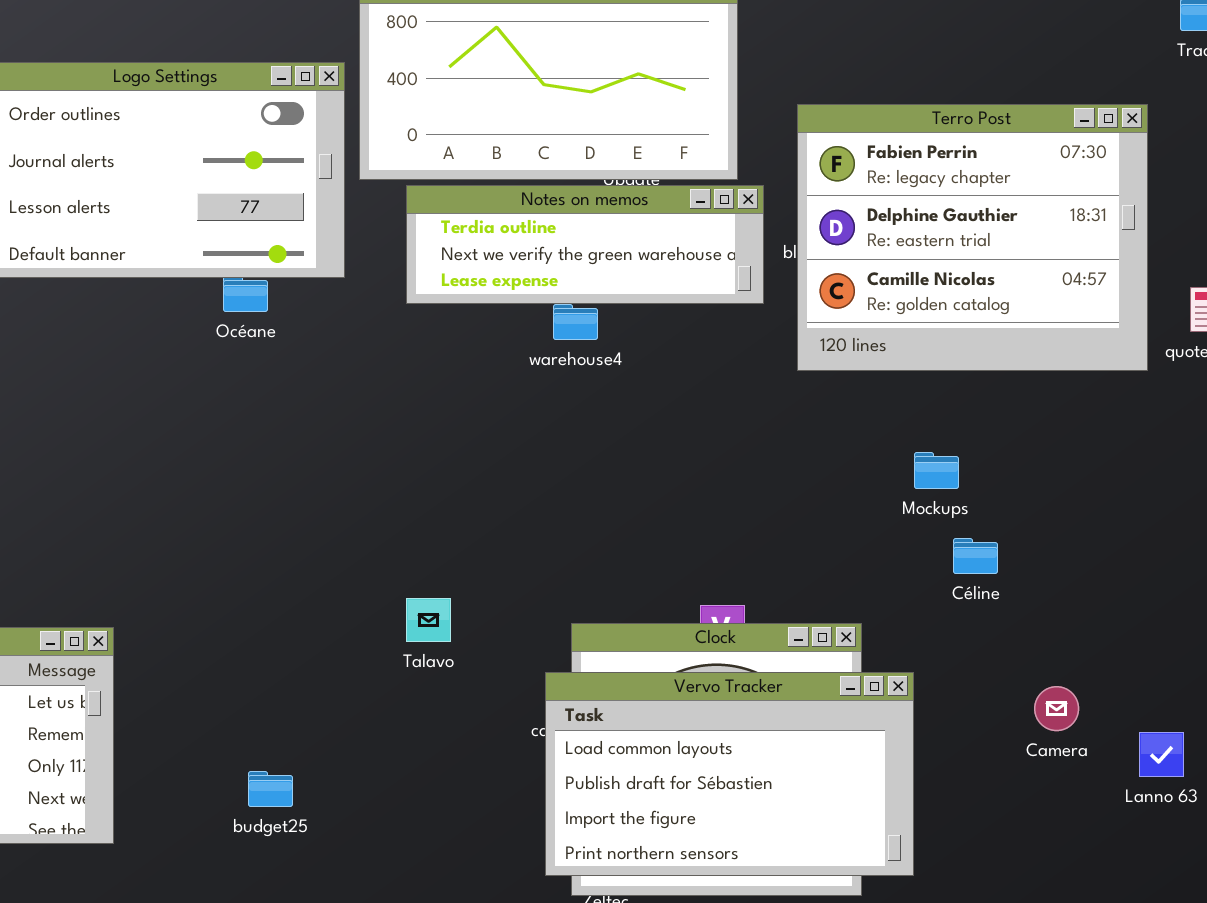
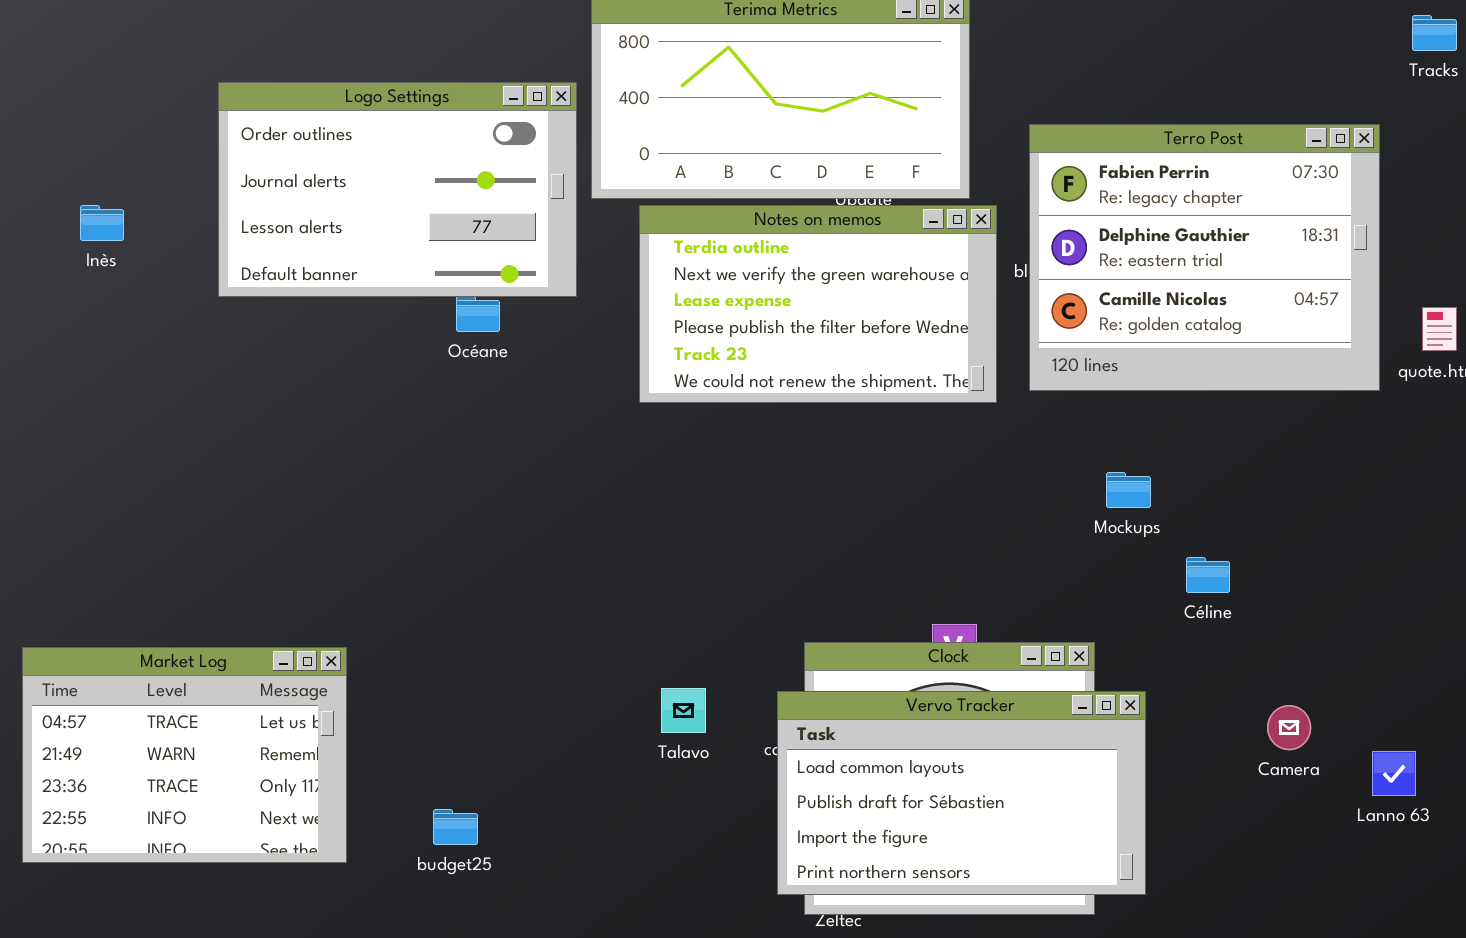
Notes on memos: [406,185,764,304] -> [639,205,997,403], resized
Mockups: [914,452,959,489] -> [1106,472,1151,508], moved
Talavo: [406,598,451,642] -> [661,688,706,733], moved
budget25: [248,771,293,807] -> [433,809,478,845], moved

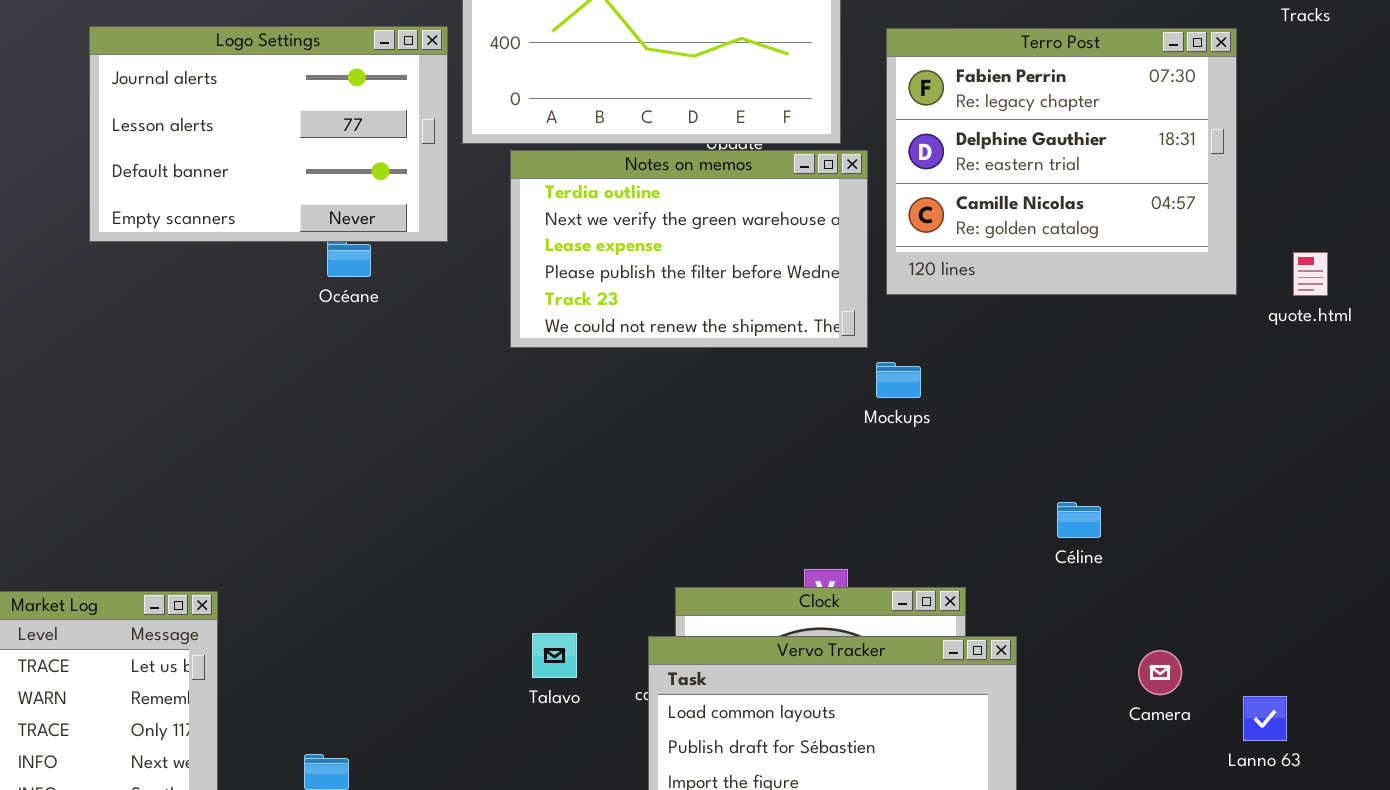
Logo Settings: [218,82,577,297] -> [89,26,448,242], scrolled down 1 row
Terro Post: [1029,124,1380,391] -> [886,28,1237,295], moved
Mockups: [1106,472,1151,508] -> [876,362,921,398], moved

